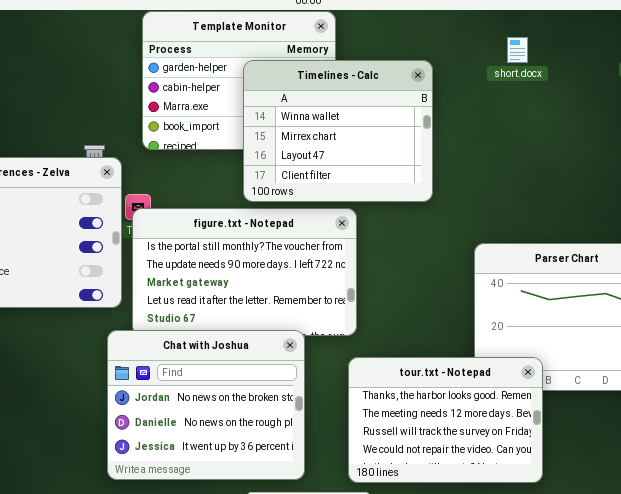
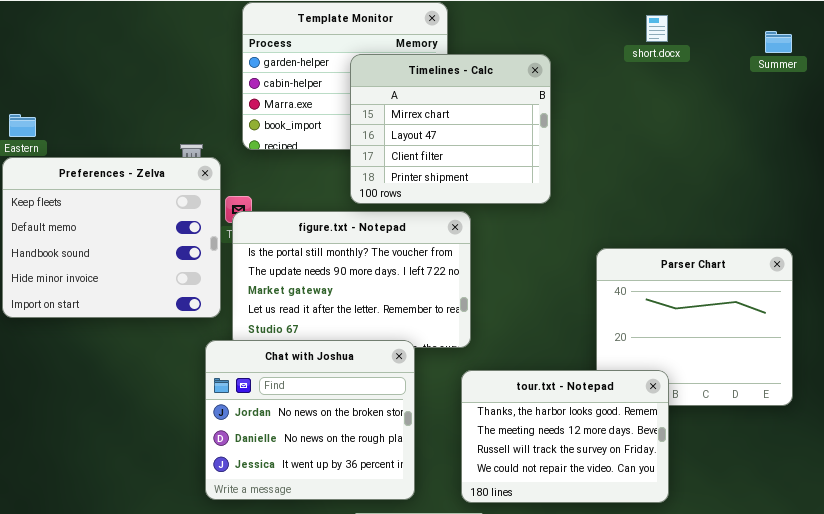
short.docx: [507,37,528,63] -> [646,15,668,42], moved
Timelines - Calc: [243,60,433,202] -> [350,54,551,204], scrolled down 1 row

